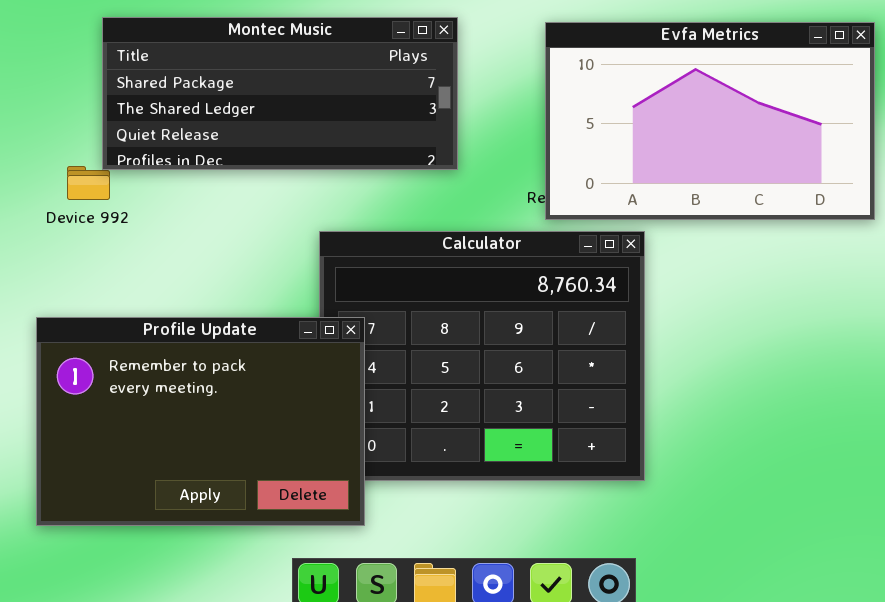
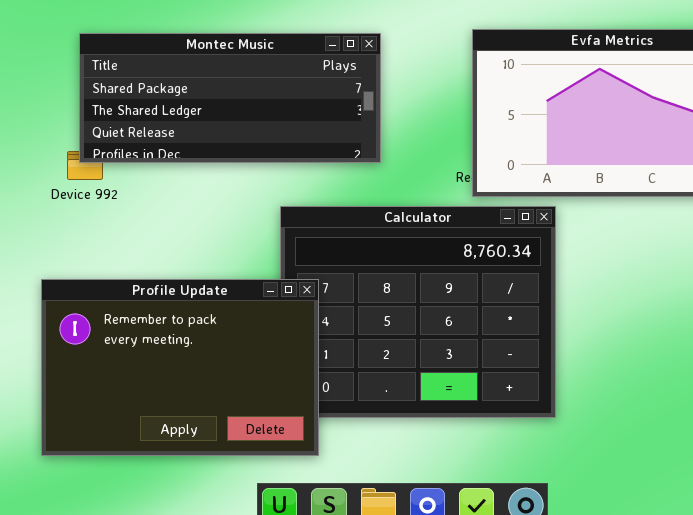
Montec Music: [102,17,458,170] -> [79,33,381,163], moved

